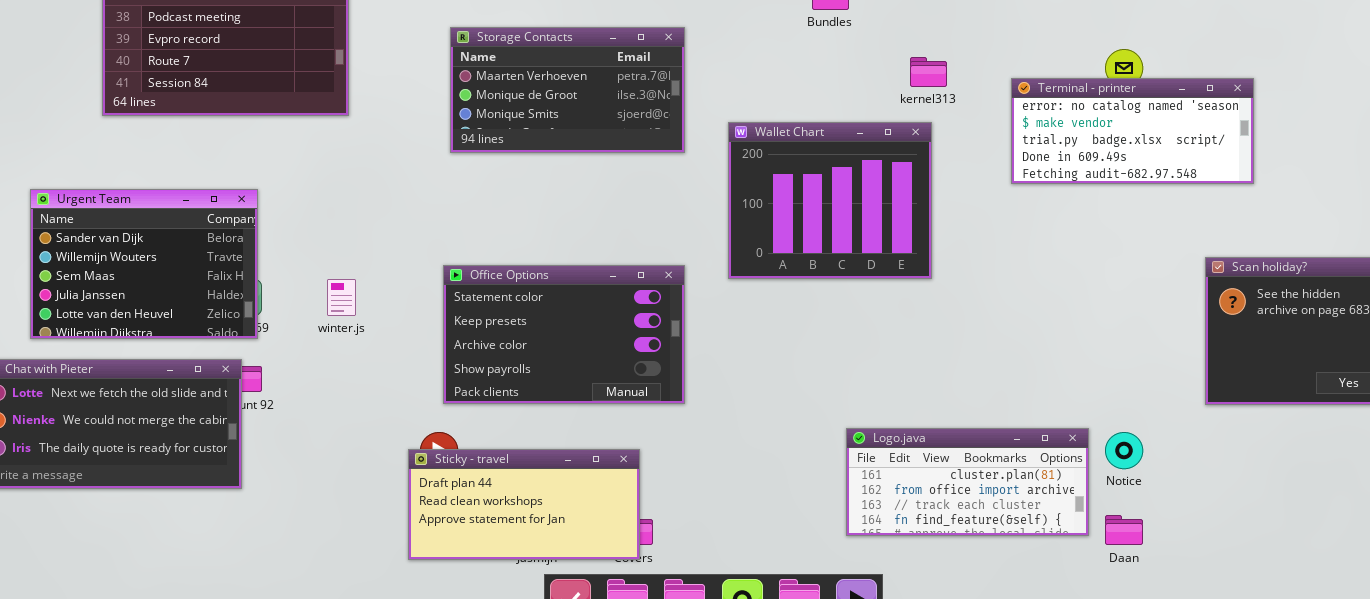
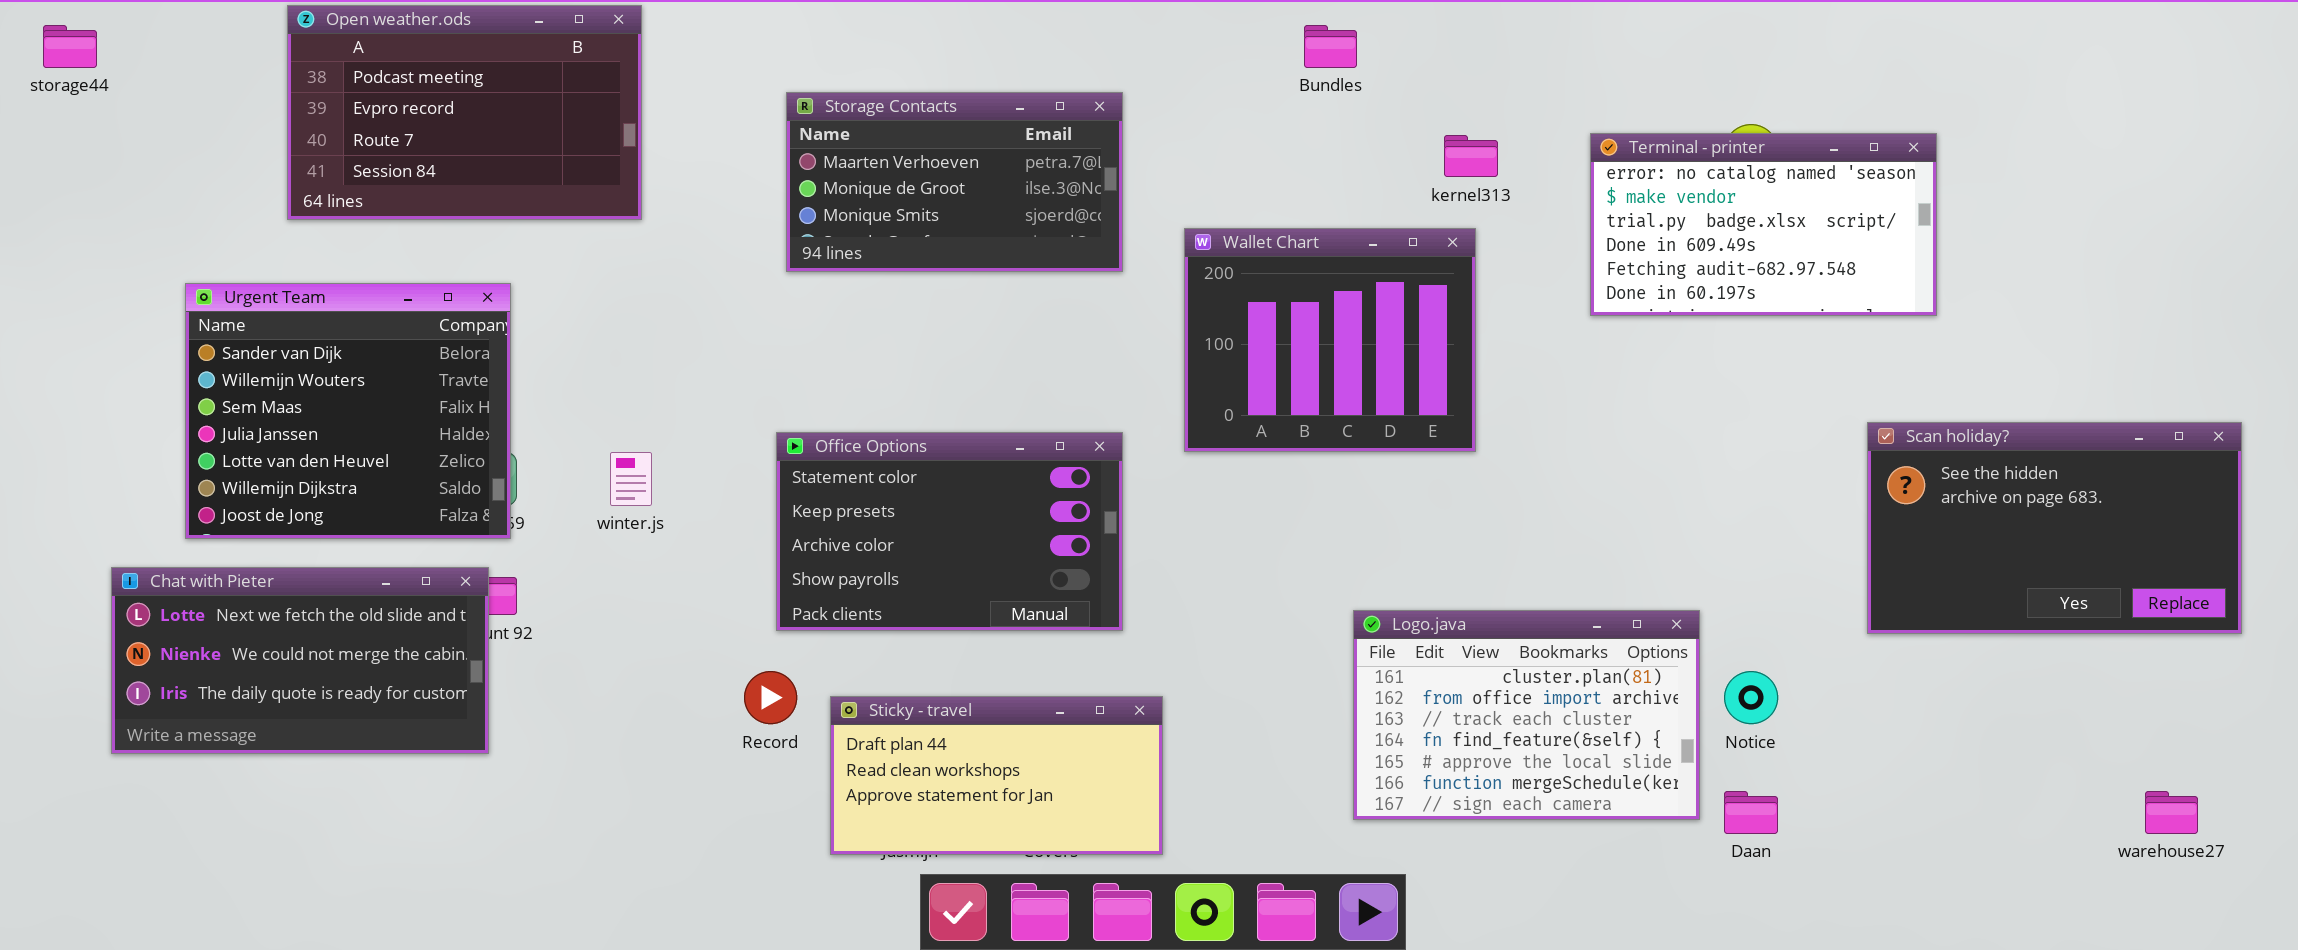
Terminal - printer: [1011,78,1254,184] -> [1590,133,1937,316], resized
Urgent Team: [30,189,258,339] -> [185,283,511,539], resized
Logo.java: [846,428,1089,536] -> [1353,610,1700,820], resized
Sticky - travel: [408,449,640,560] -> [830,696,1163,855], moved

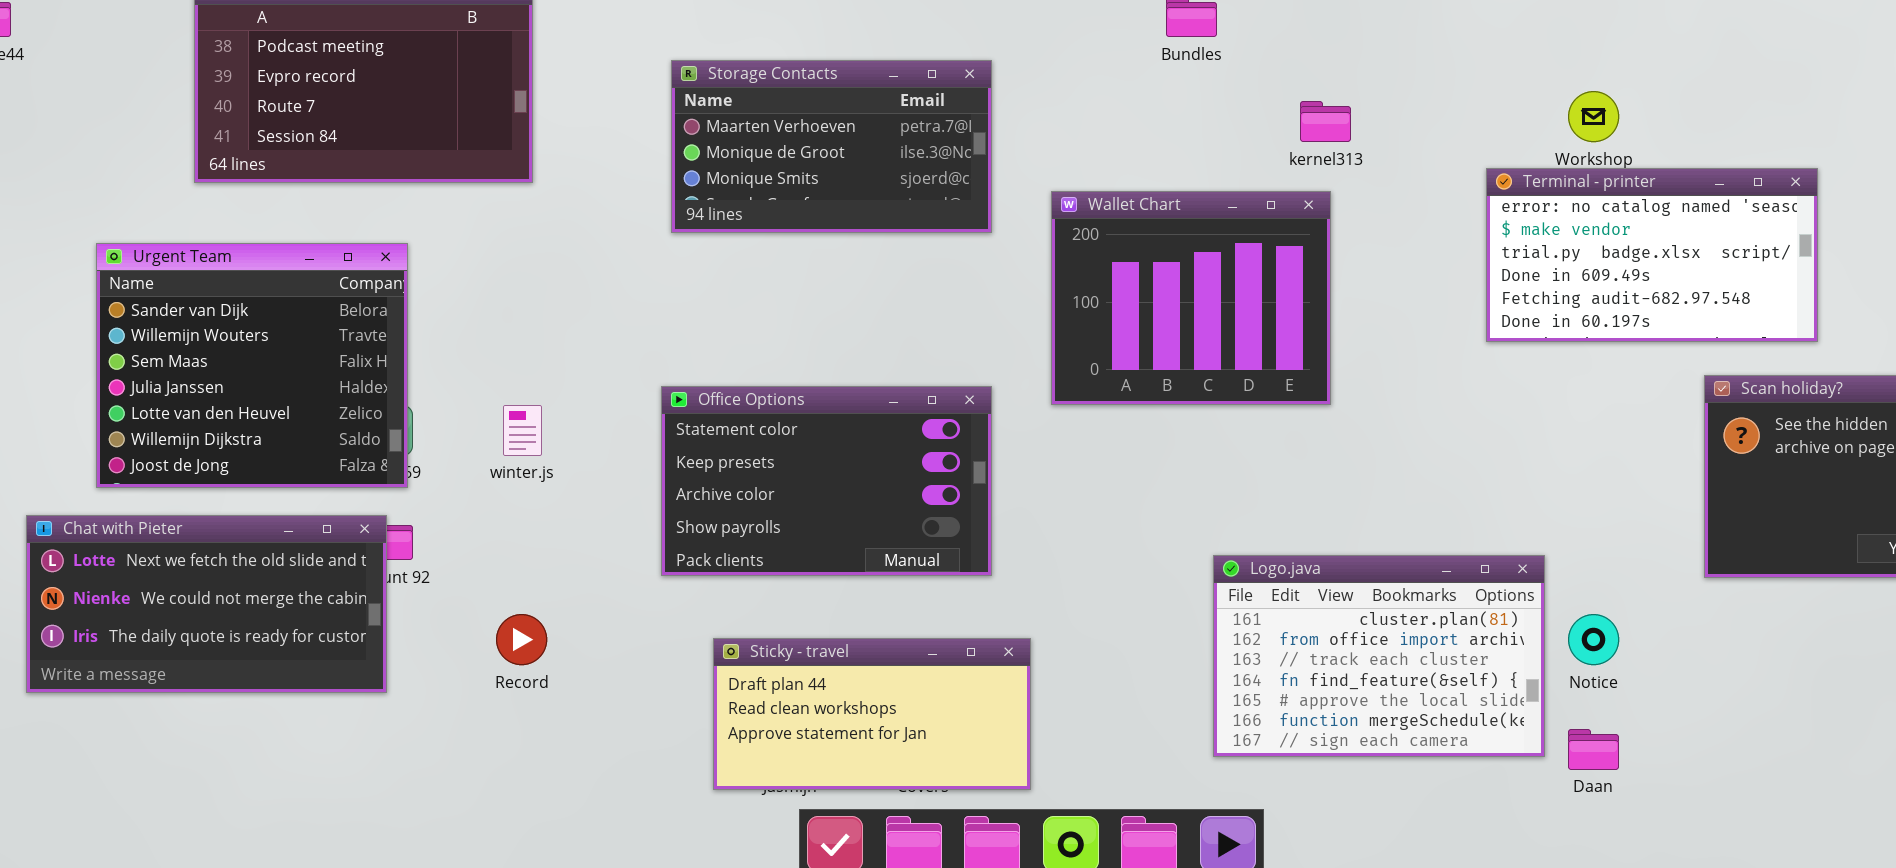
Terminal - printer: [1590,133,1937,316] -> [1486,168,1818,342], moved
Record: [744,671,797,724] -> [496,614,547,665], moved

